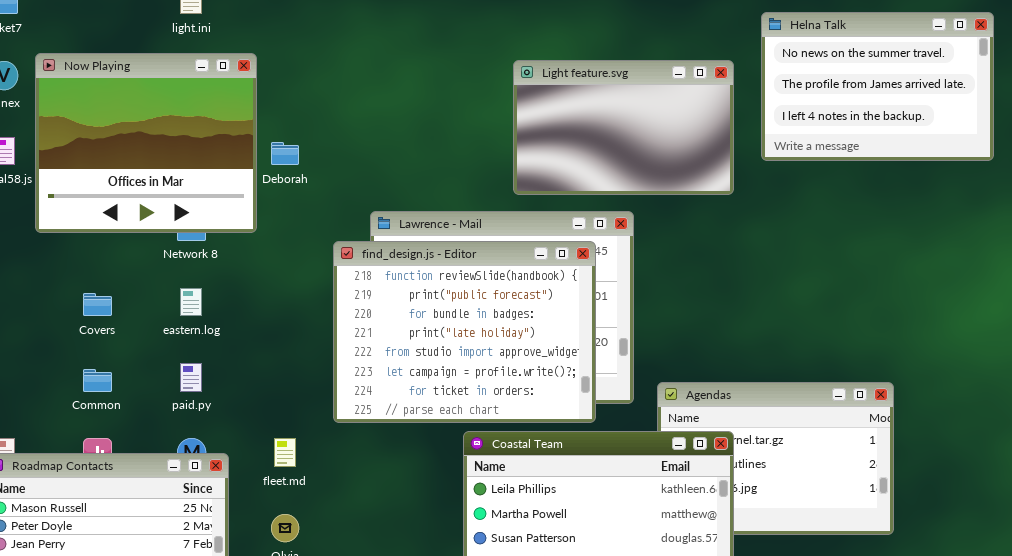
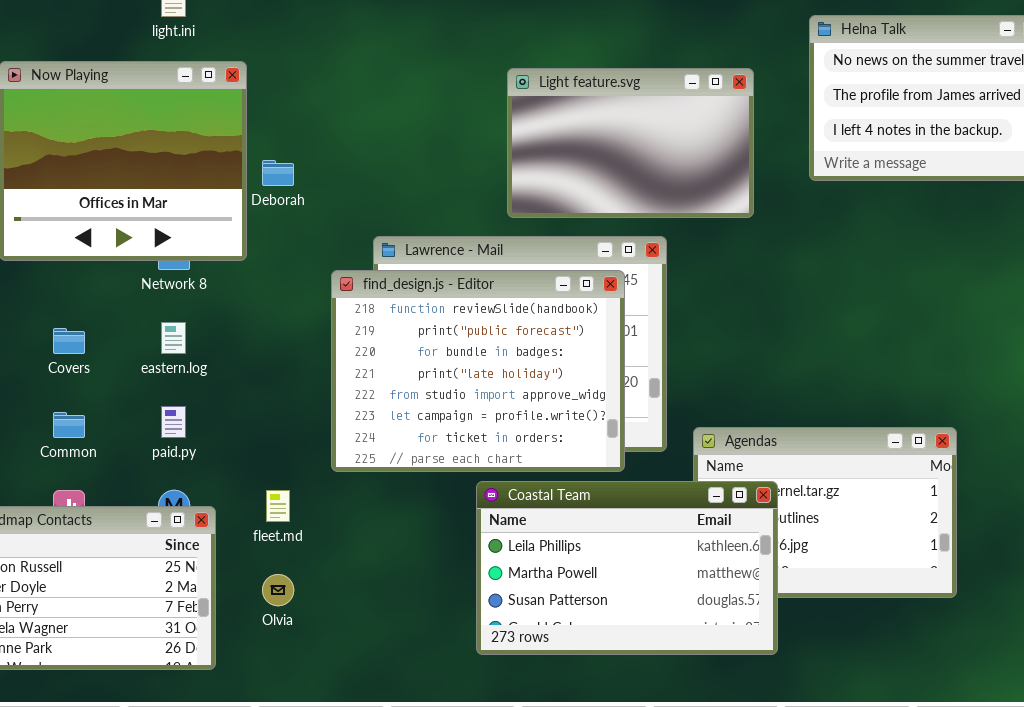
Light feature.svg: [513,60,734,195] -> [507,68,754,218], moved

